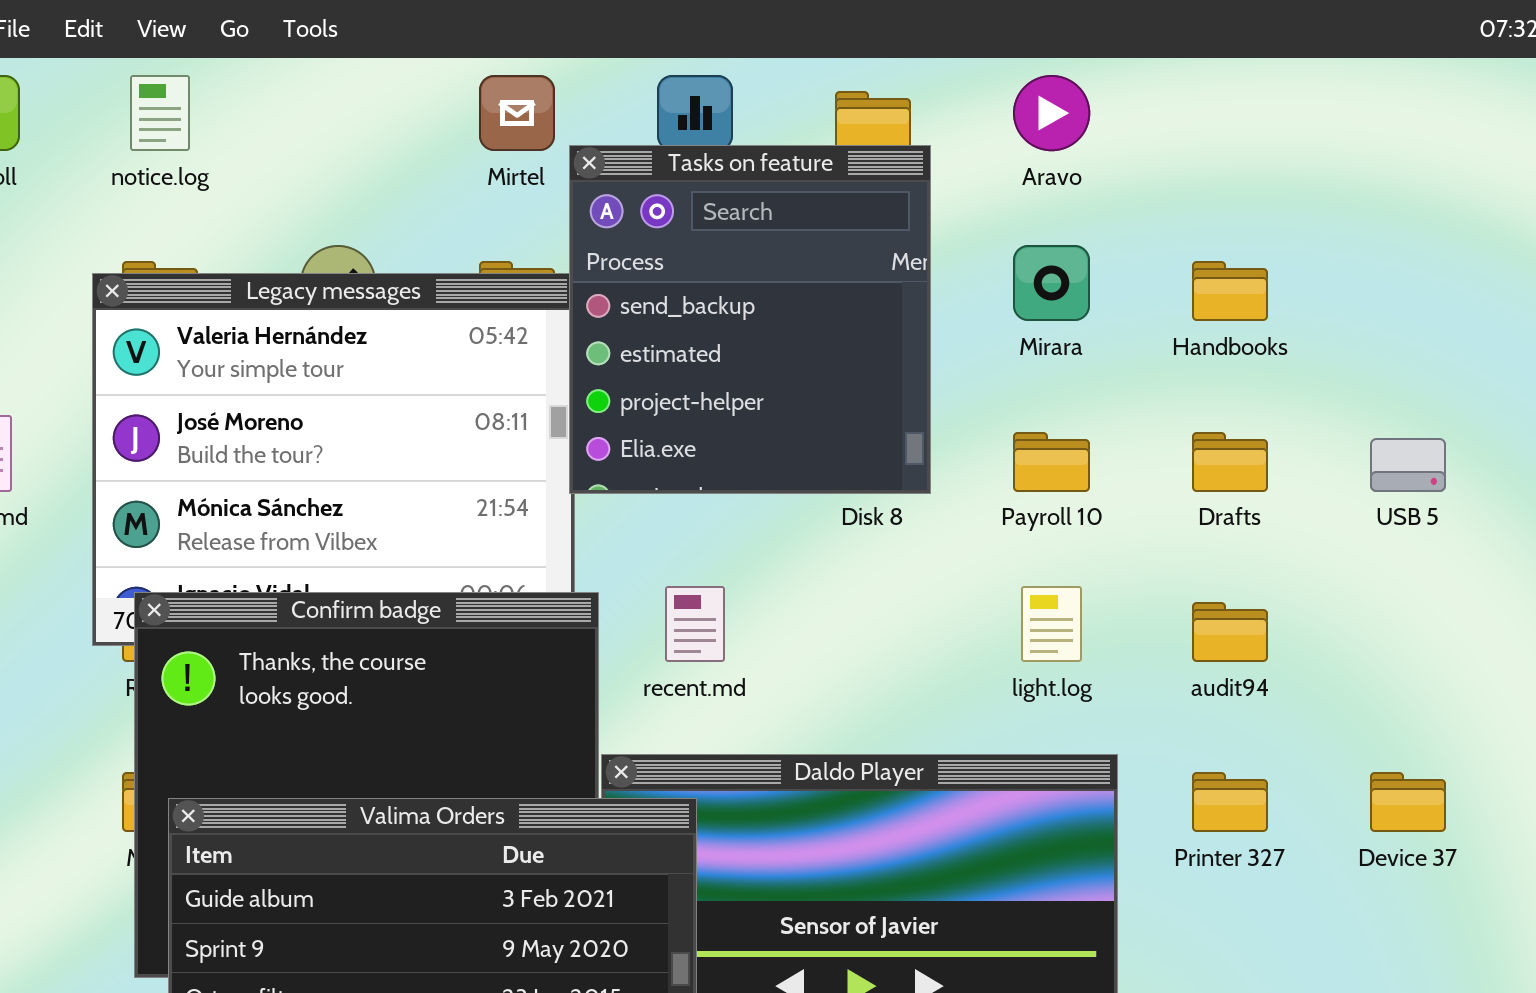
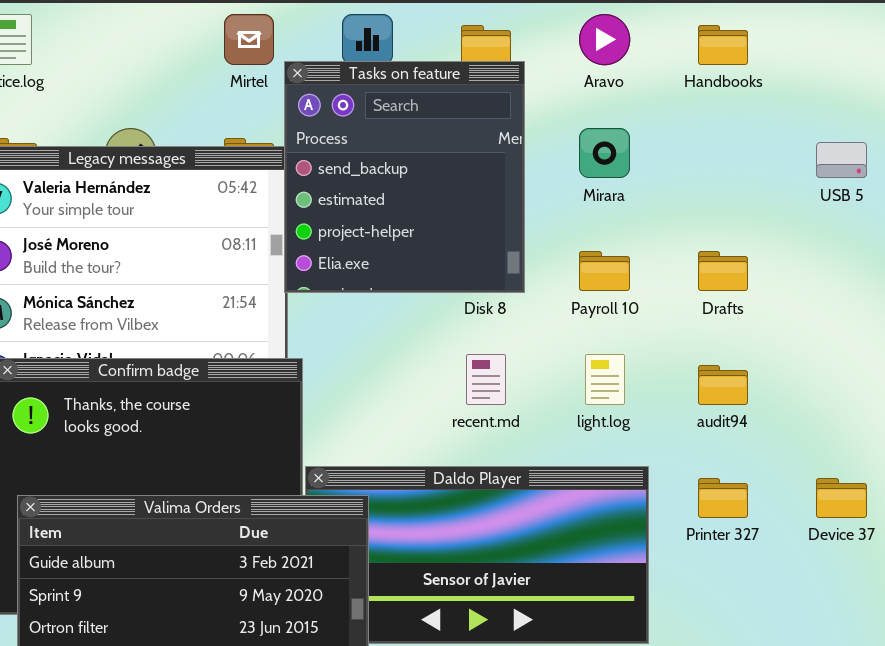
Handbooks: [1192,261,1268,321] -> [698,25,748,65], moved
USB 5: [1370,438,1446,492] -> [816,142,867,178], moved
recent.md: [665,586,725,662] -> [466,354,506,405], moved

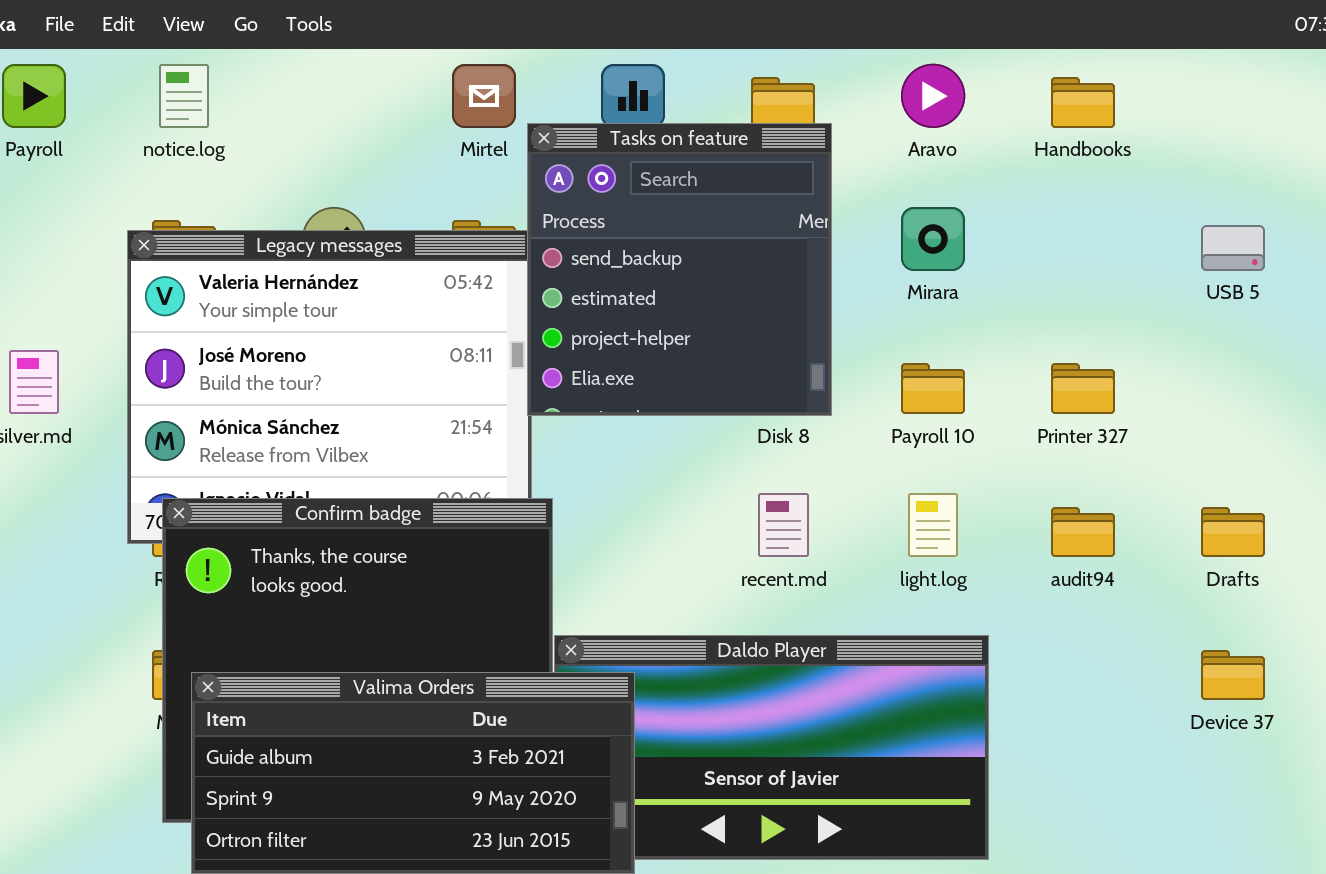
Drafts: [698,251,748,291] -> [1201,507,1265,557], moved
Printer 327: [698,478,748,518] -> [1051,363,1115,414], moved

